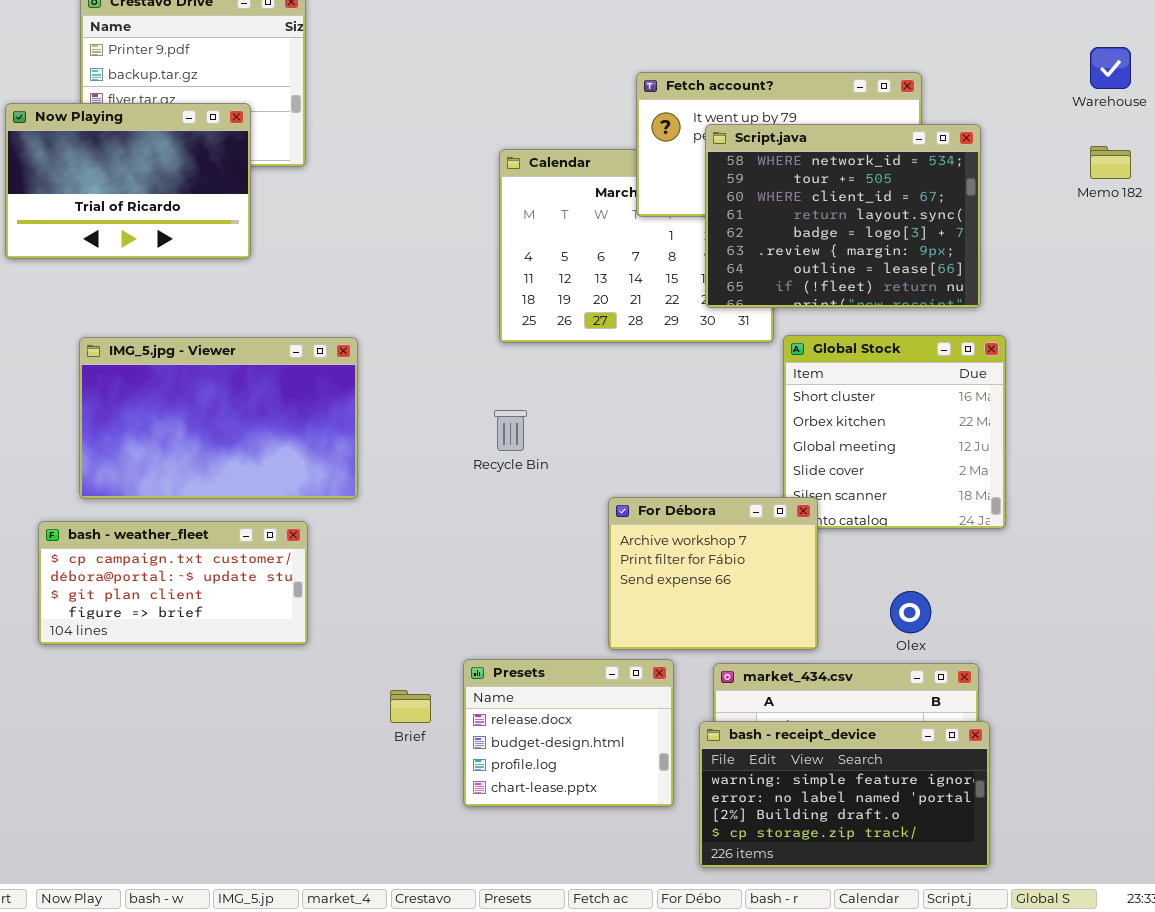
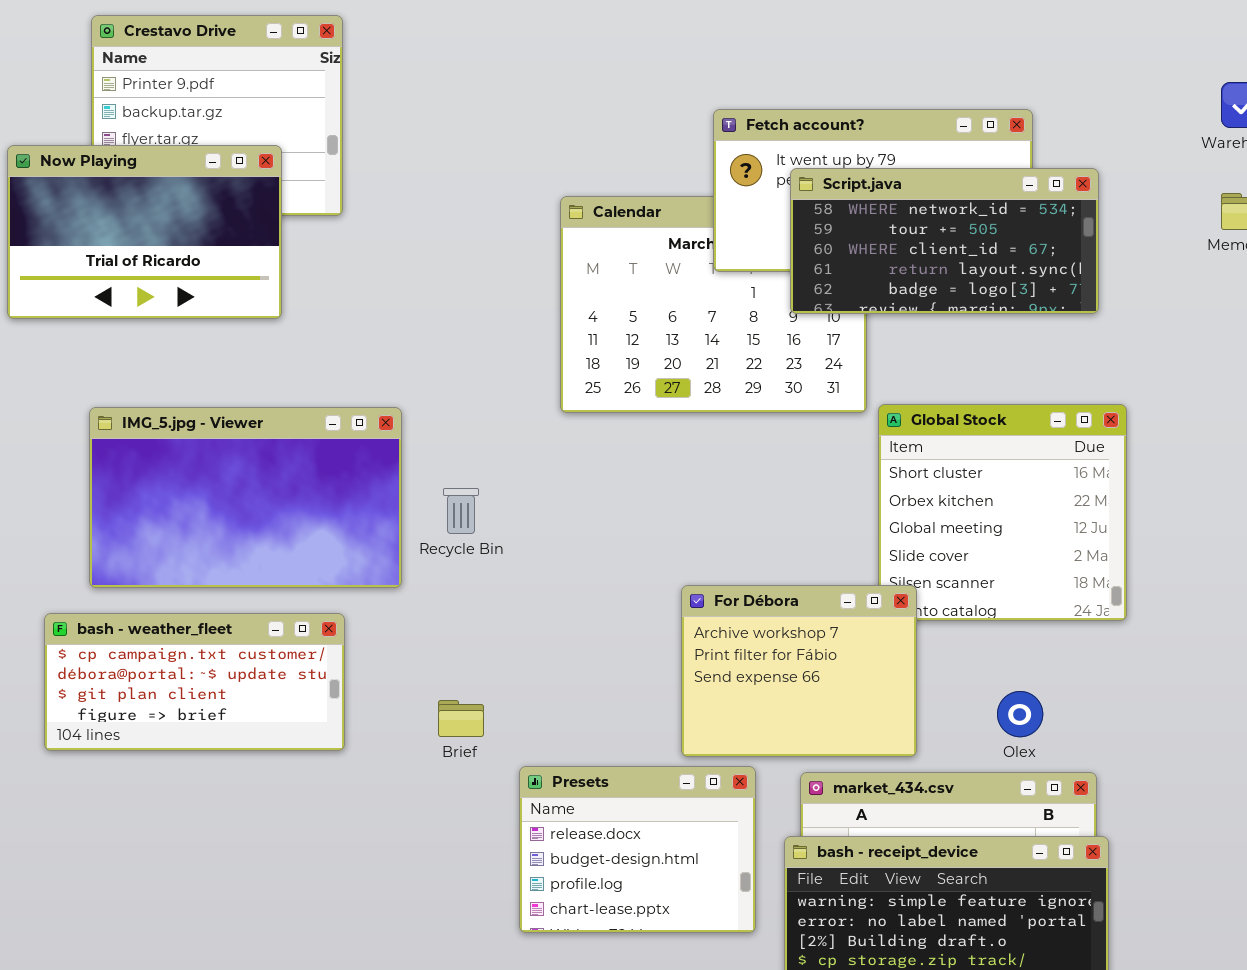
Script.java: [705,124,981,308] -> [790,168,1099,314], resized
Recycle Bin: [494,410,527,451] -> [443,488,479,534], moved
Brief: [390,690,431,723] -> [438,700,484,737], moved

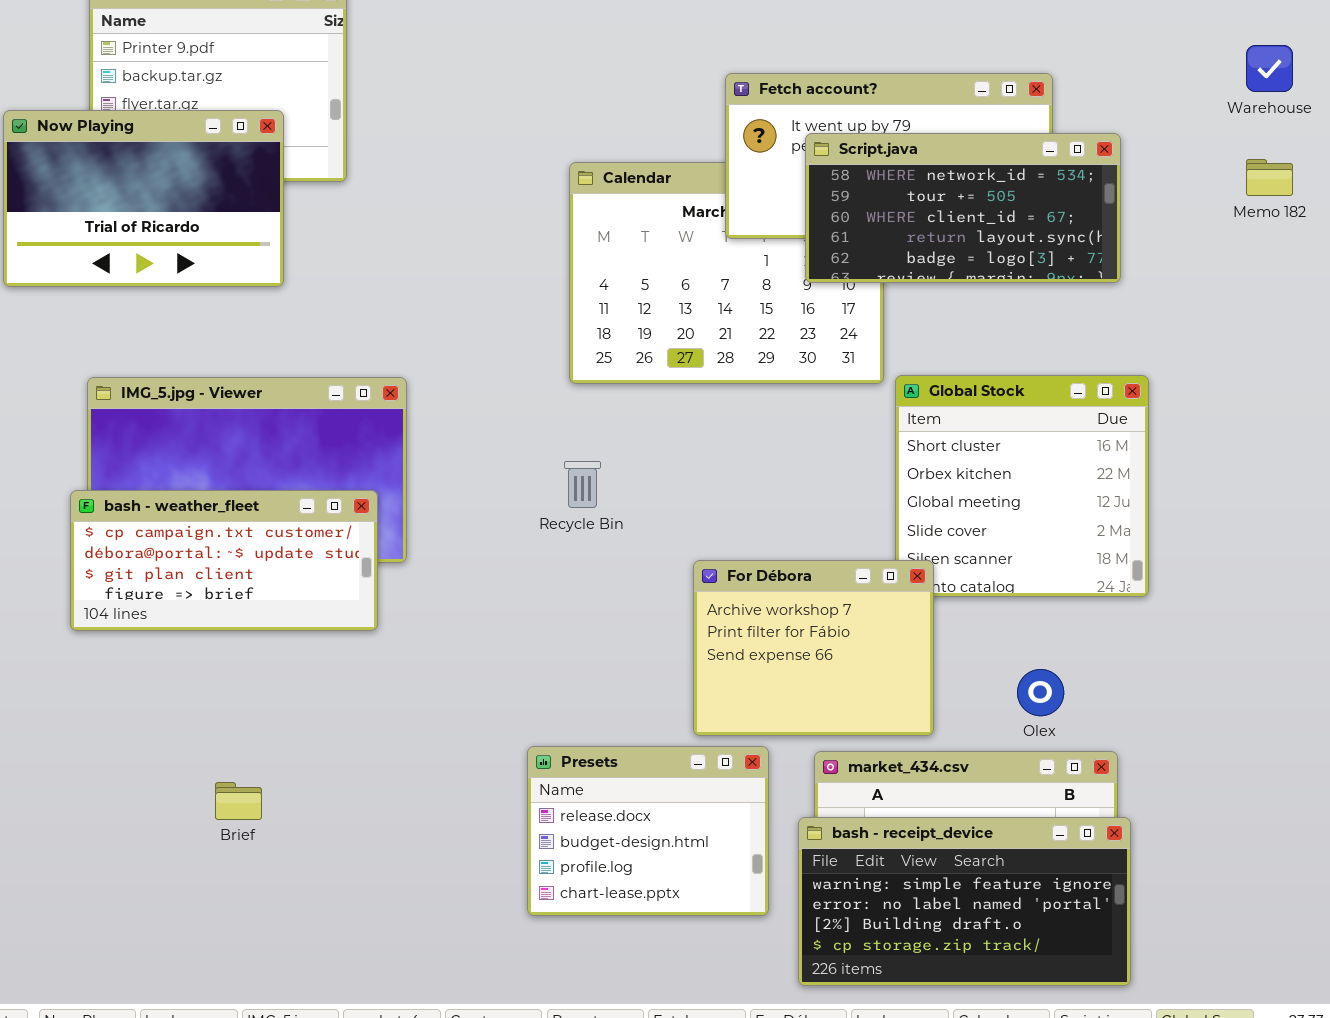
Recycle Bin: [443,488,479,534] -> [564,461,601,508], moved
bash - weather_fleet: [44,613,345,751] -> [70,490,378,631], moved
Brief: [438,700,484,737] -> [215,782,262,820], moved

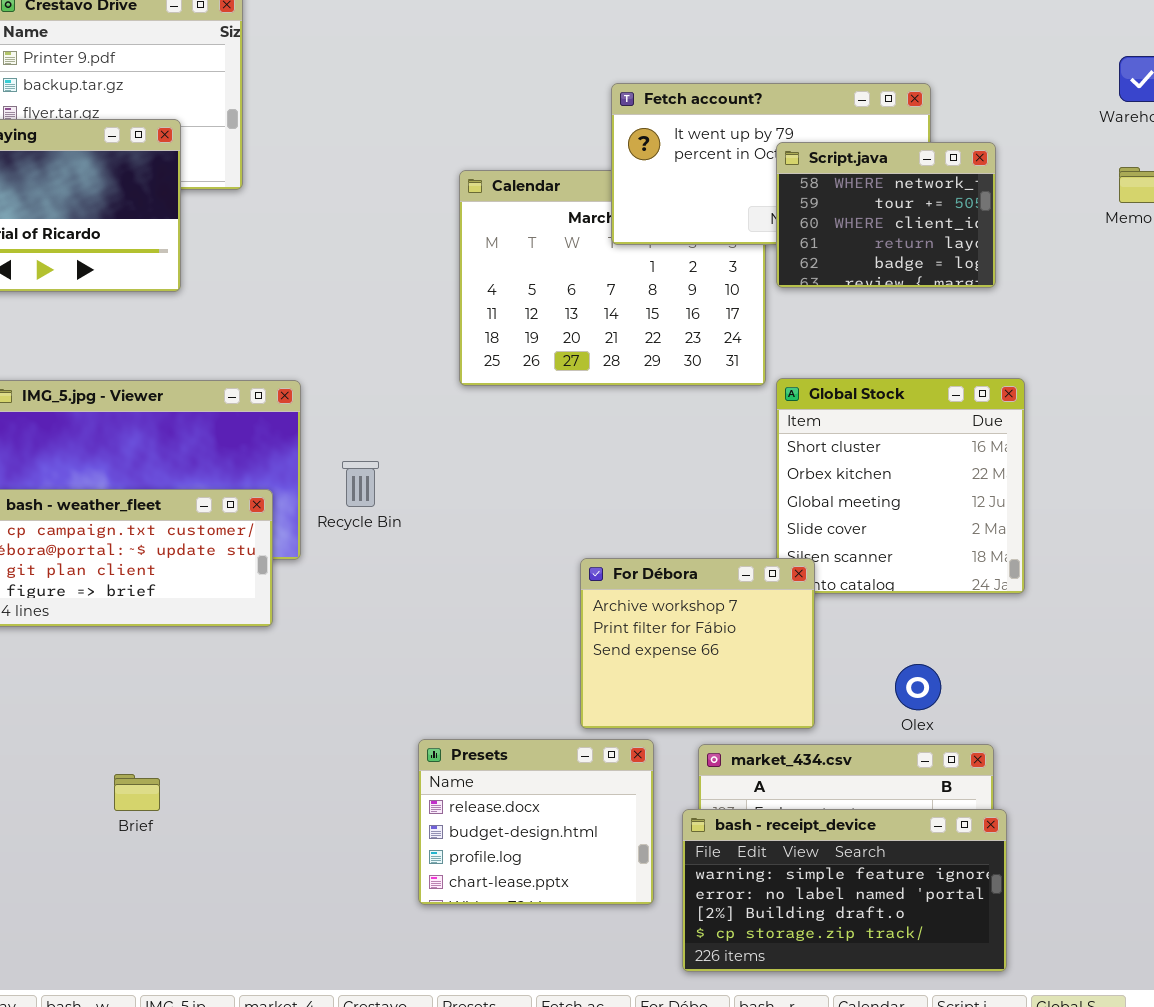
Script.java: [805,133,1121,283] -> [776,142,996,288], resized
Recycle Bin: [564,461,601,508] -> [342,461,379,507], moved

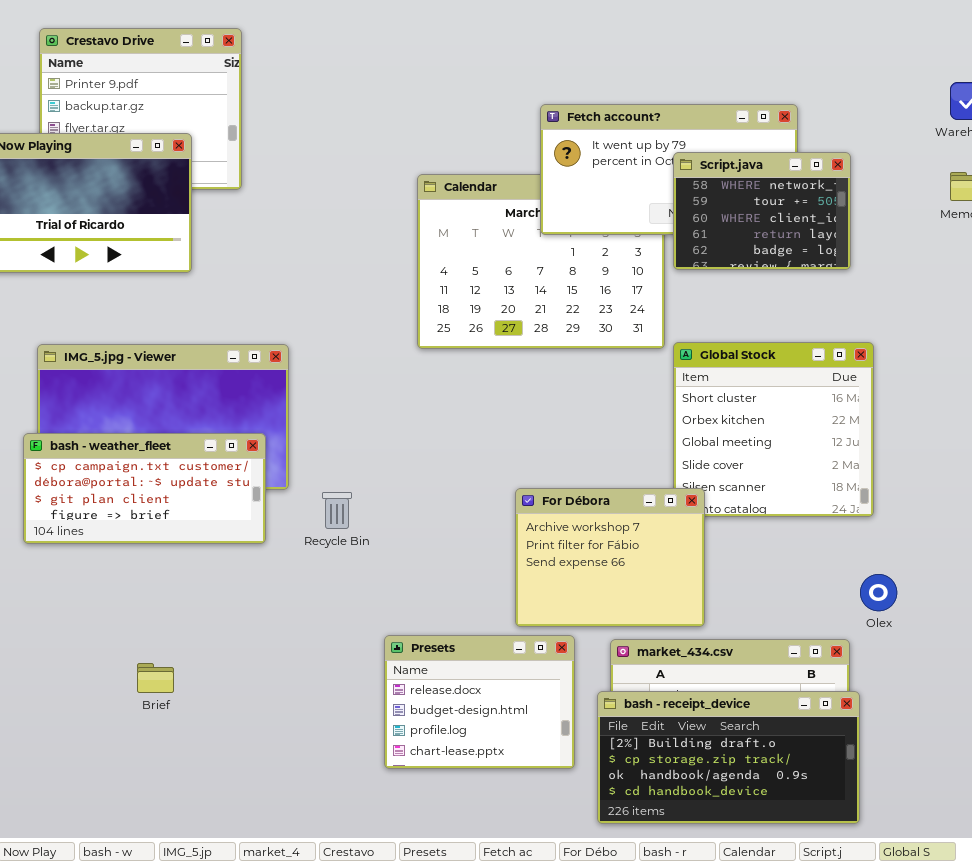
Recycle Bin: [342,461,379,507] -> [322,492,352,529], moved
Olex: [895,664,941,710] -> [860,574,897,611], moved
bash - receipt_device: [682,809,1007,972] -> [597,691,860,824], scrolled down 2 rows

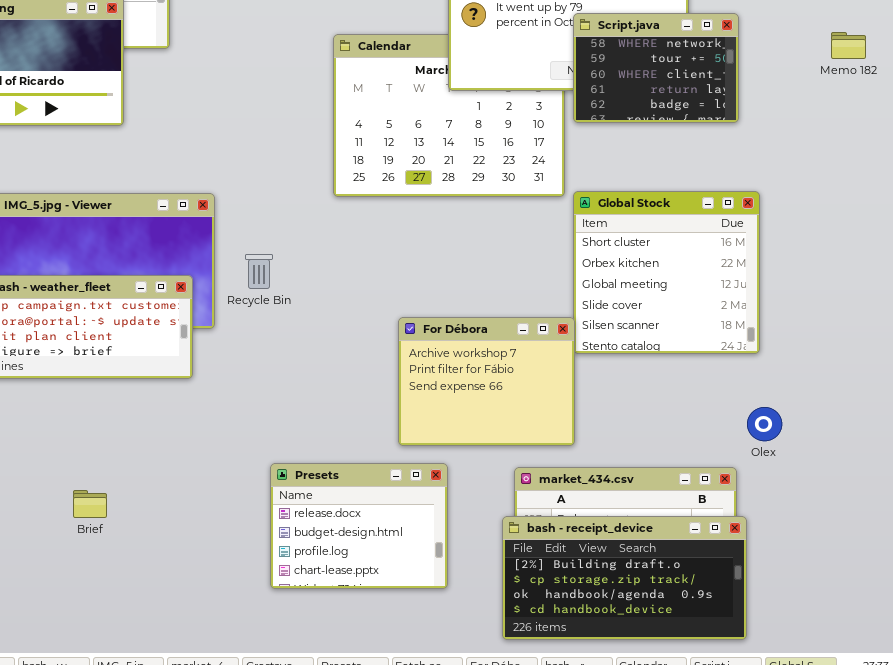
For Débora: [515,488,705,627] -> [398,317,575,446], moved
Recycle Bin: [322,492,352,529] -> [245,254,273,289], moved
Presets: [384,635,575,769] -> [270,463,448,589], moved

